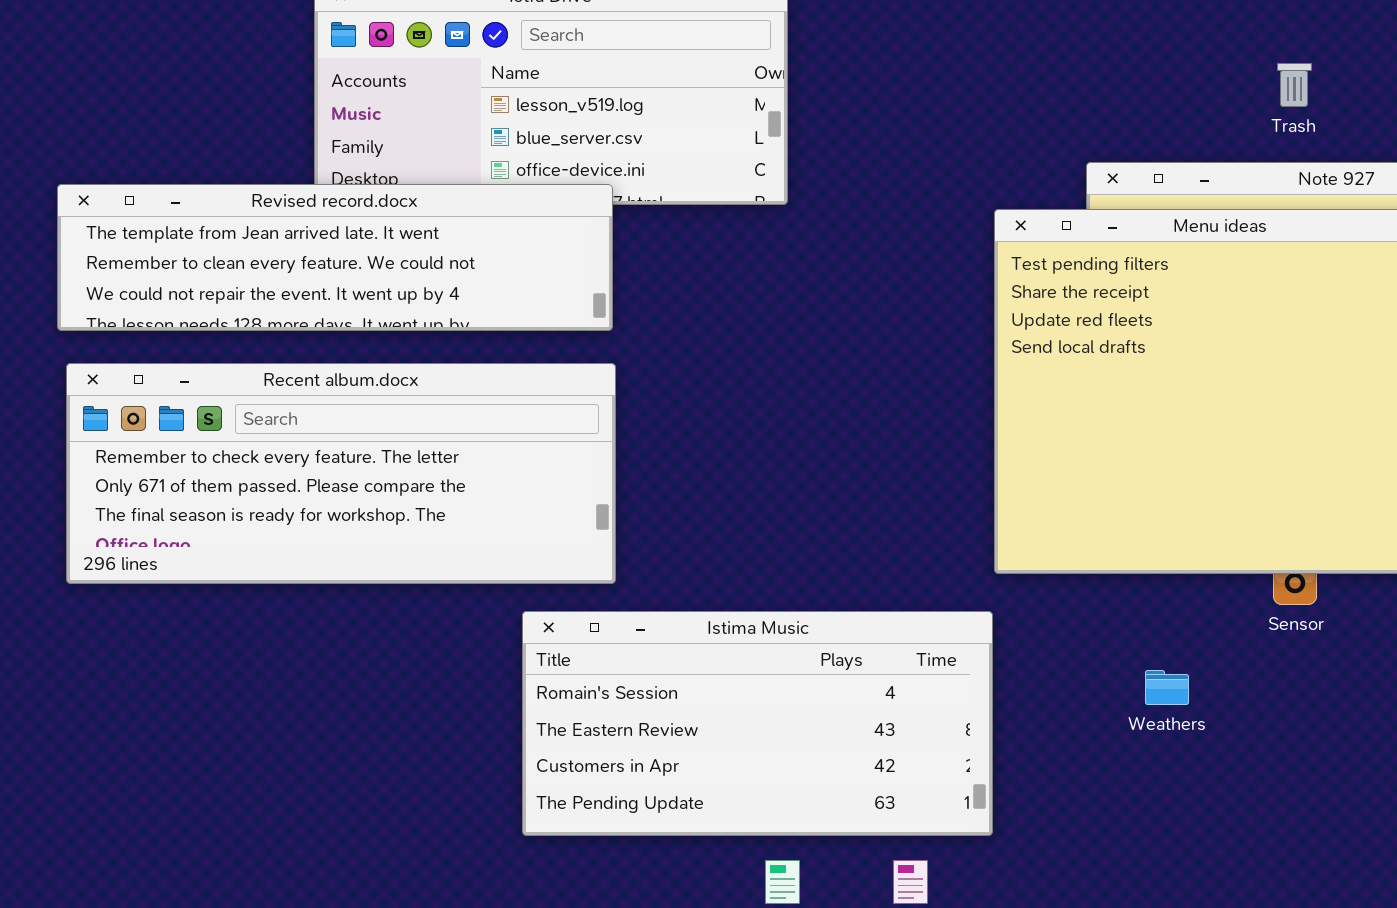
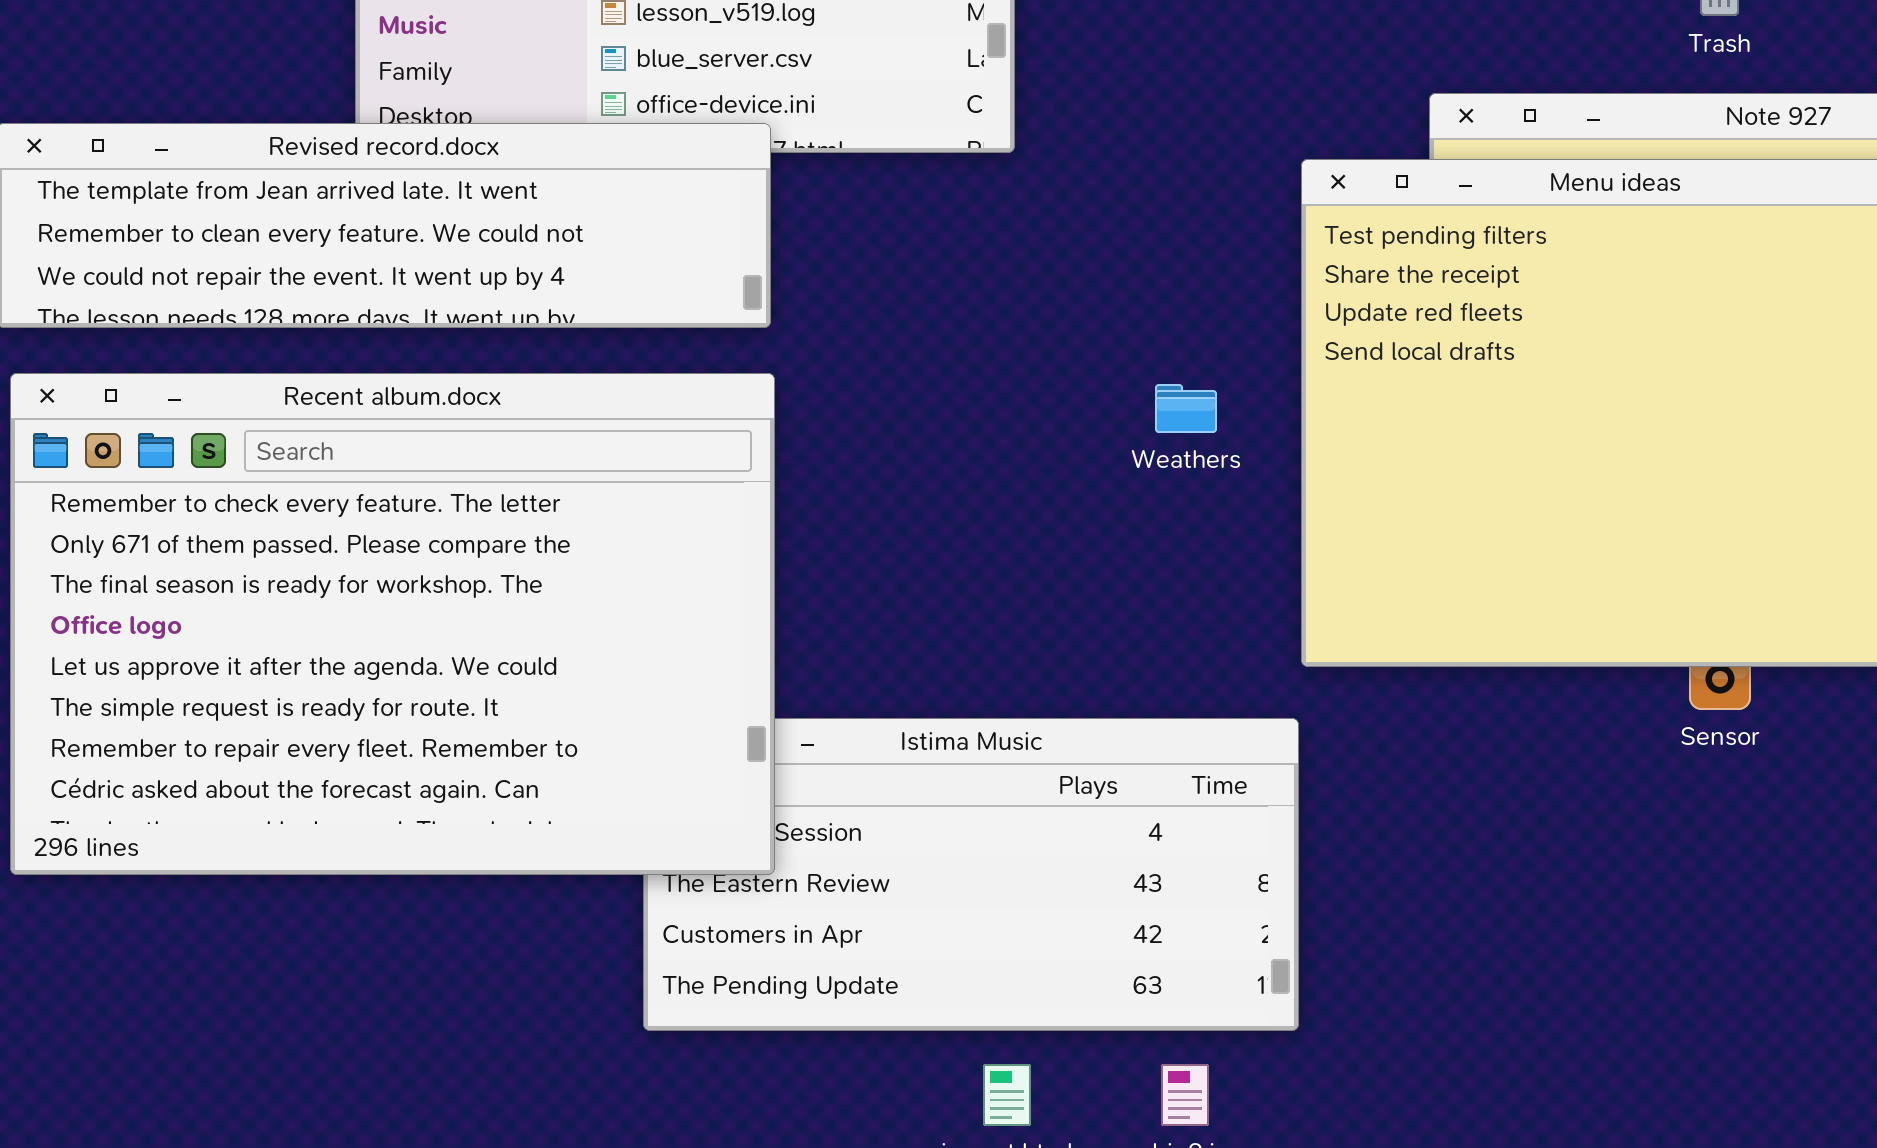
Recent album.docx: [66,363,616,584] -> [10,373,775,875], resized
Weathers: [1145,670,1189,705] -> [1155,384,1217,433], moved

